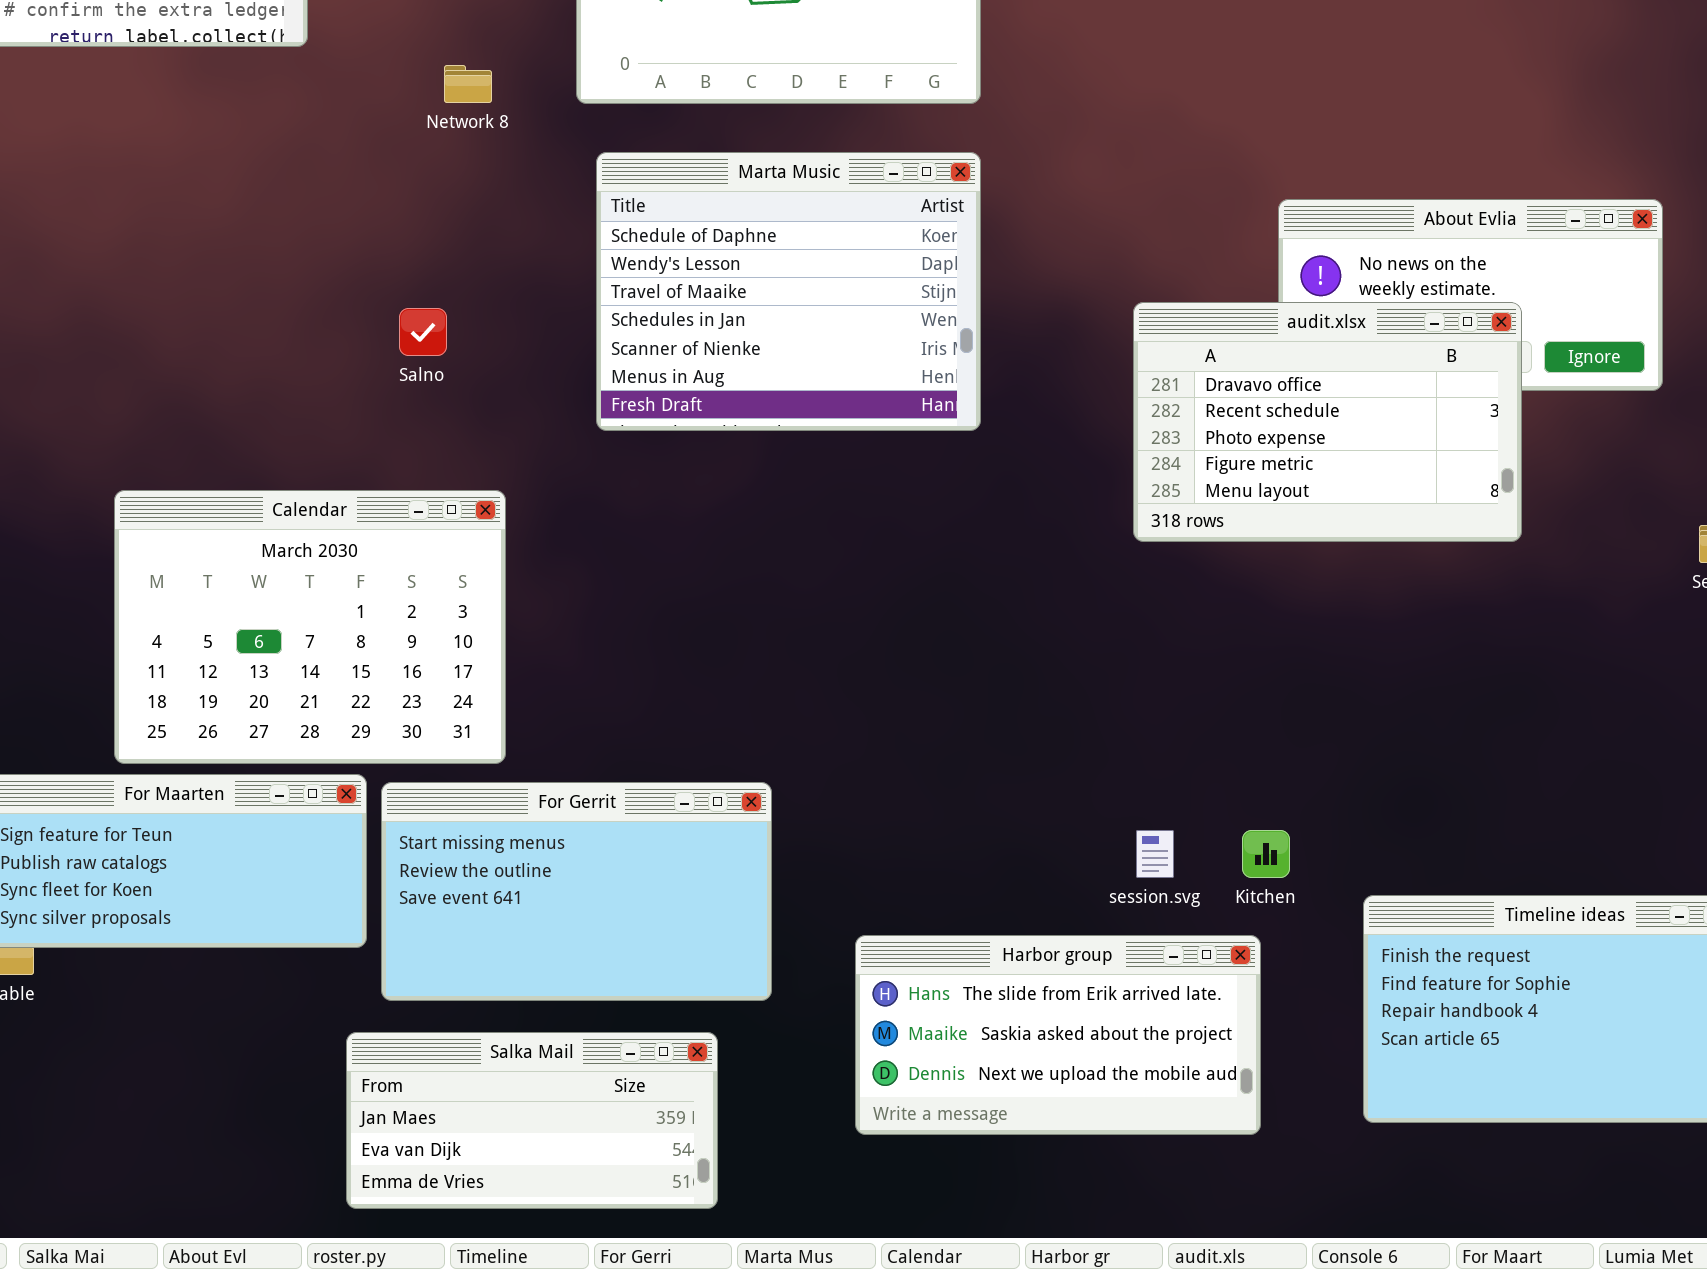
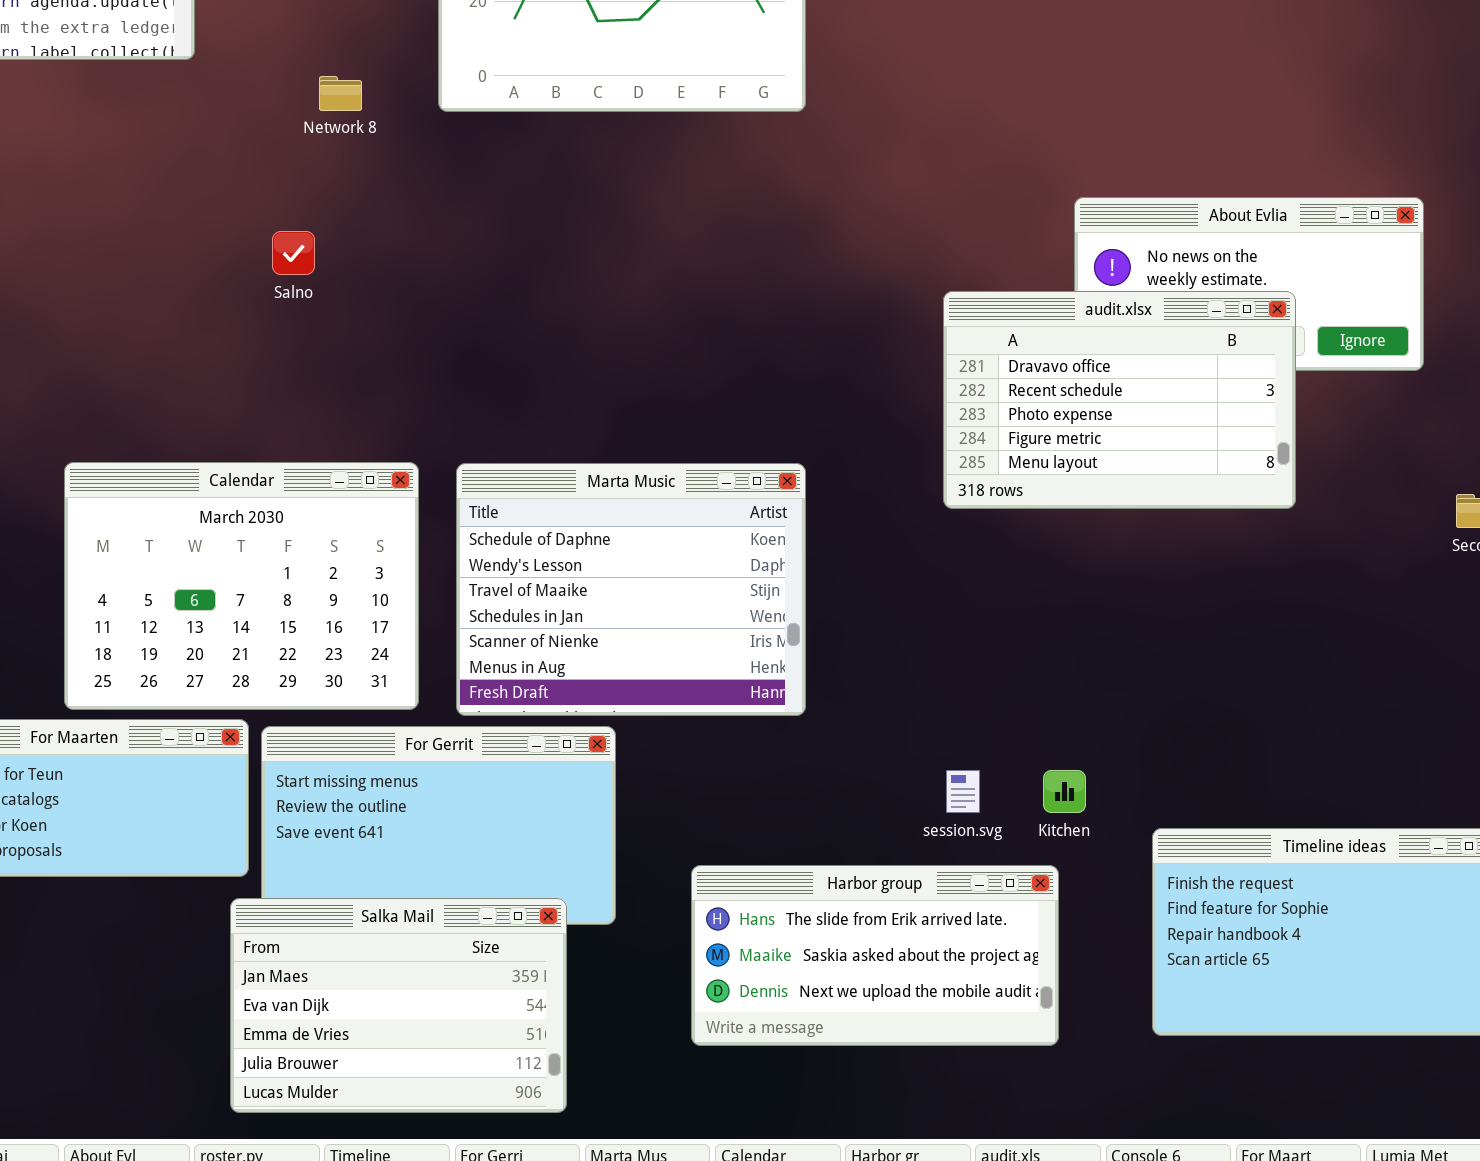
Marta Music: [596,152,981,431] -> [456,463,806,716], moved
Salno: [399,308,447,356] -> [272,231,315,275], moved
Calendar: [114,490,506,764] -> [64,462,419,710], moved
Salka Mail: [346,1032,718,1209] -> [230,898,567,1113], resized

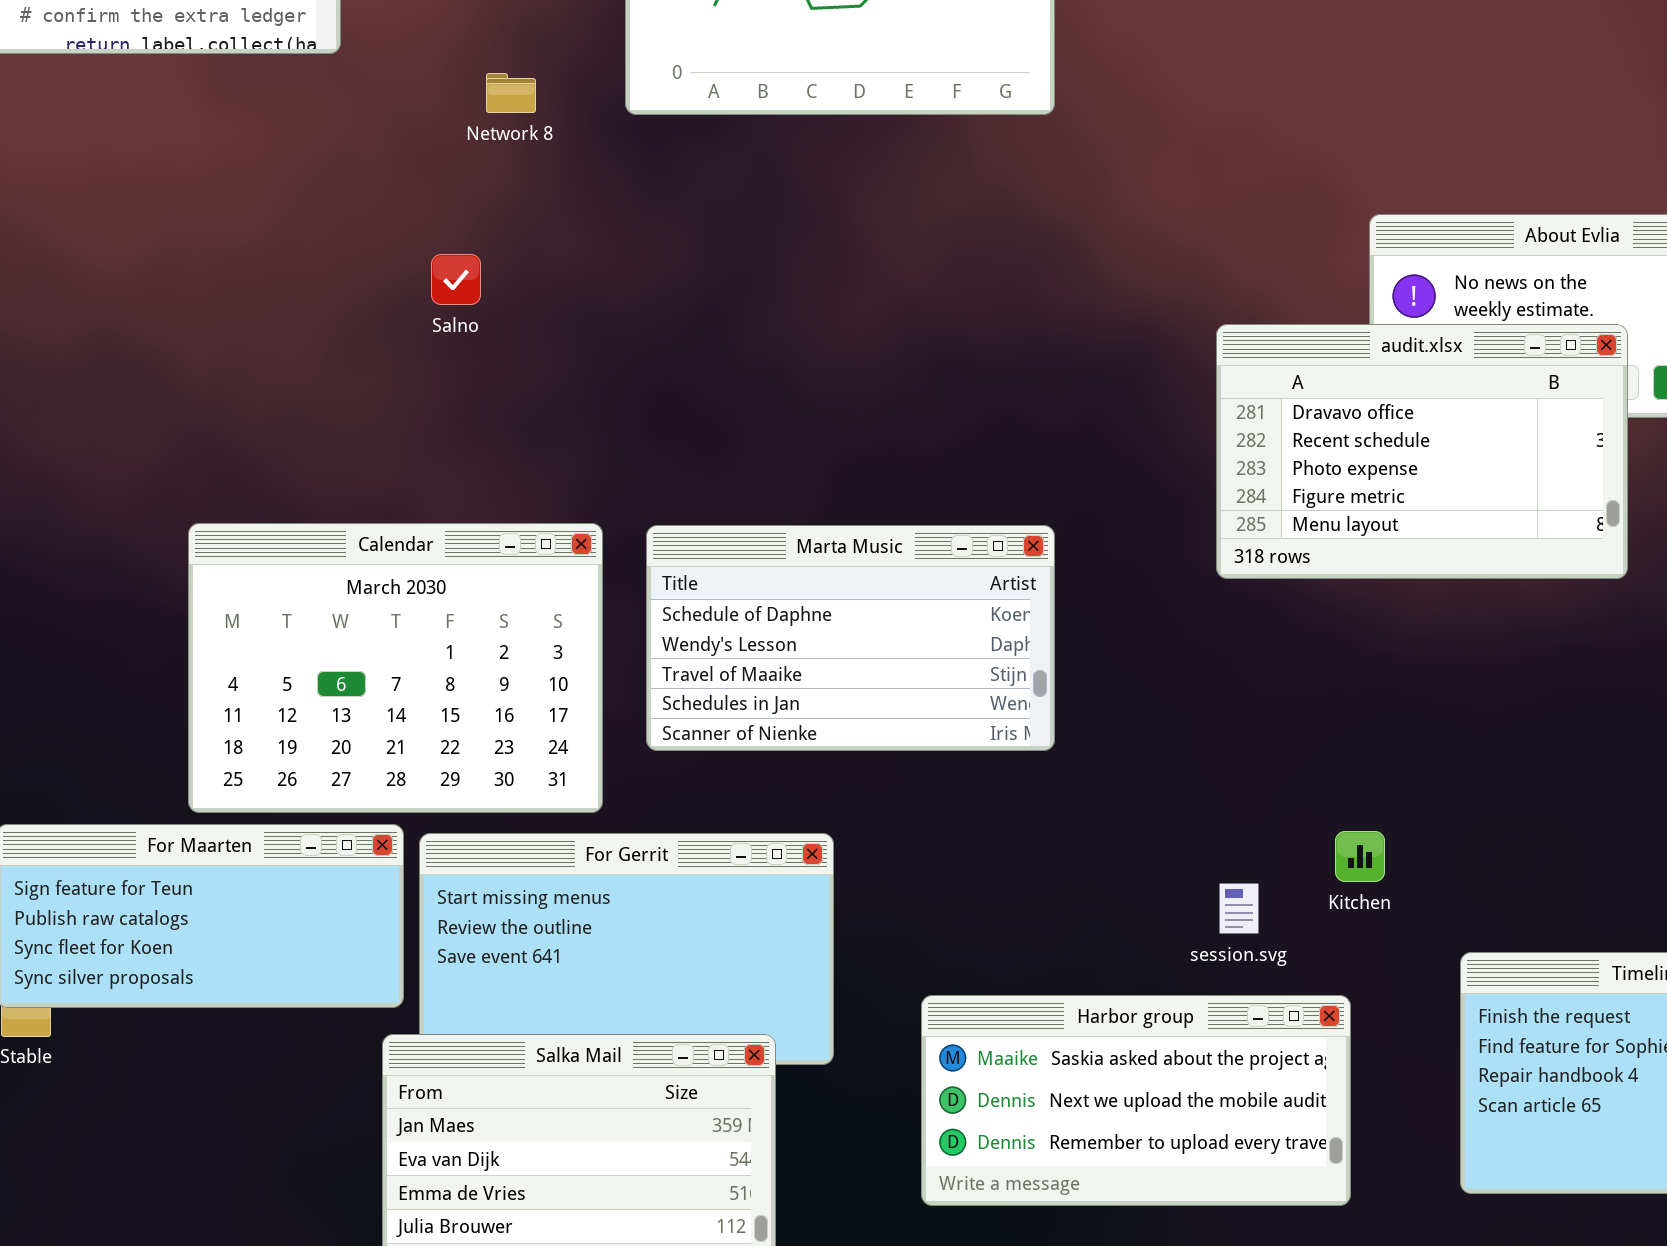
Marta Music: [456,463,806,716] -> [646,525,1055,751], resized
Kitchen: [1043,770,1086,813] -> [1335,831,1385,882], moved
Harbor group: [691,865,1059,1046] -> [921,995,1351,1206], scrolled down 1 row

